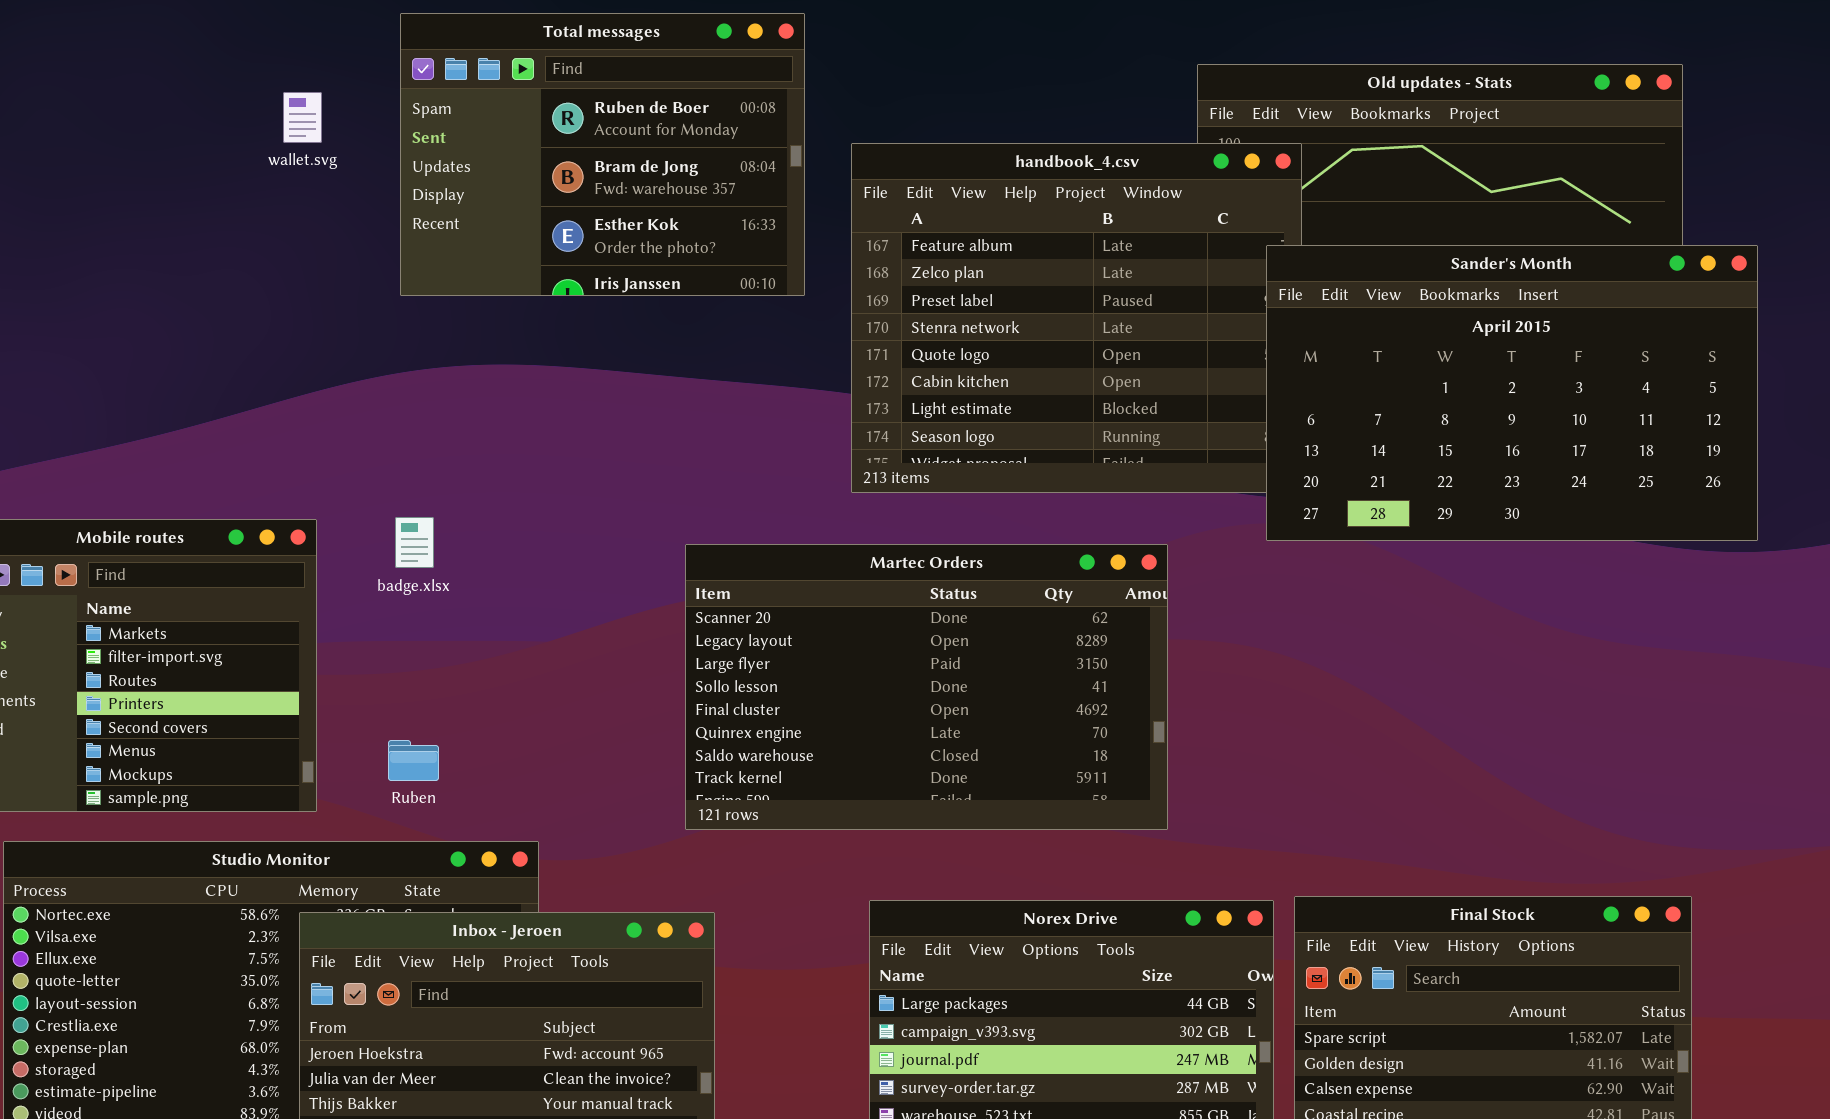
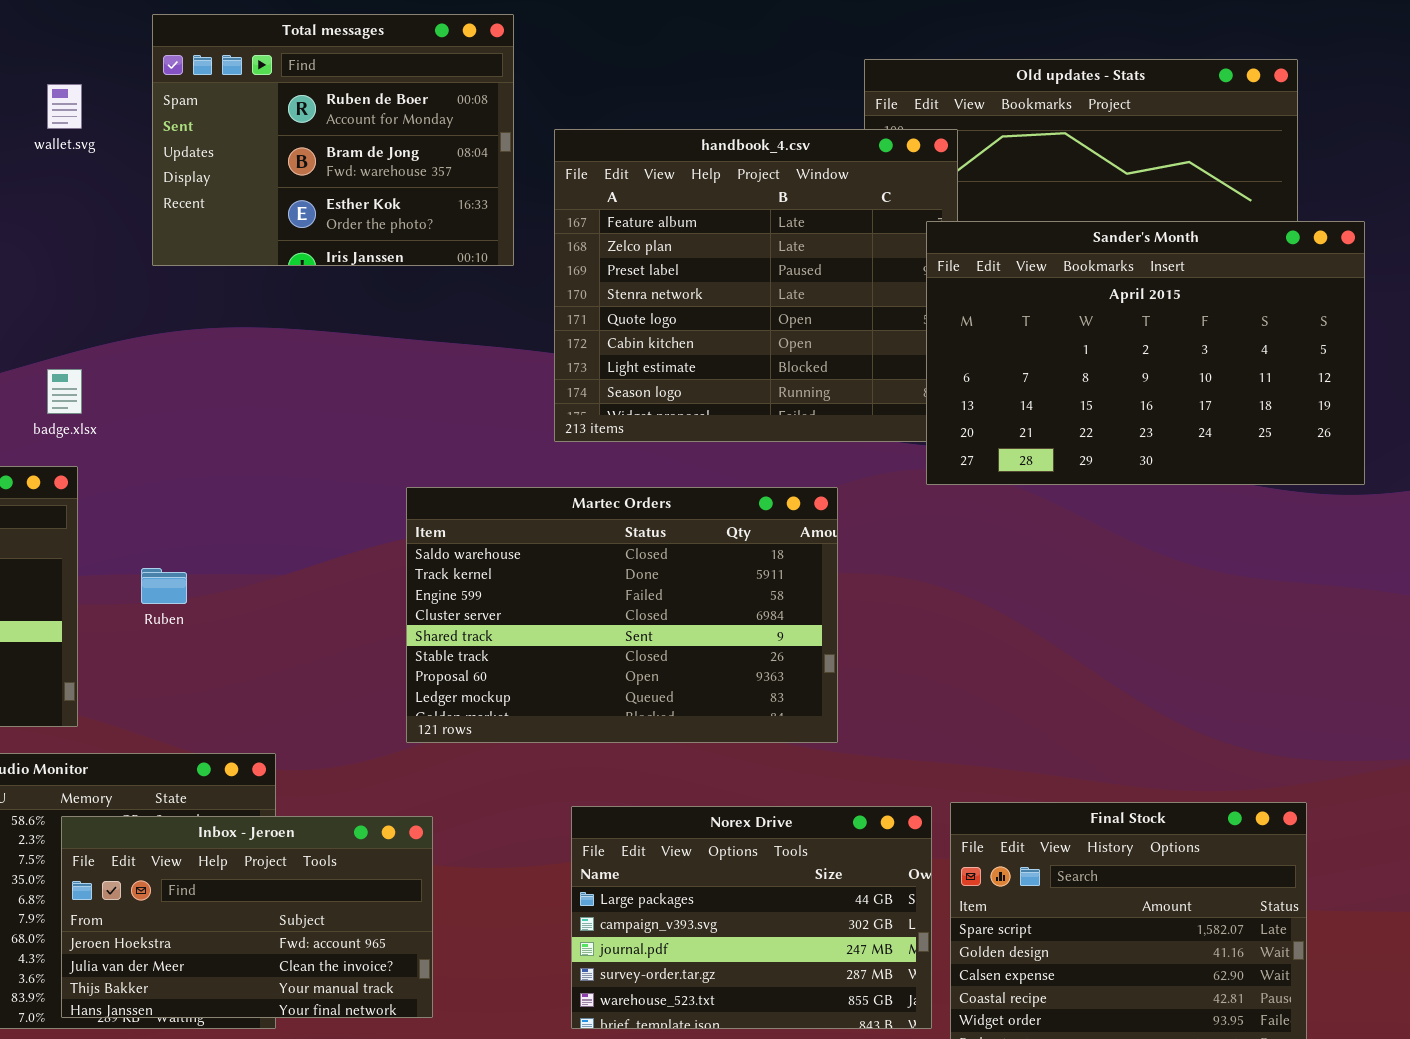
badge.xlsx: [395,517,434,568] -> [47,369,82,414], moved
Martec Orders: [685,544,1168,830] -> [406,487,838,743], scrolled down 6 rows
Ruben: [388,740,439,781] -> [141,568,187,604], moved

